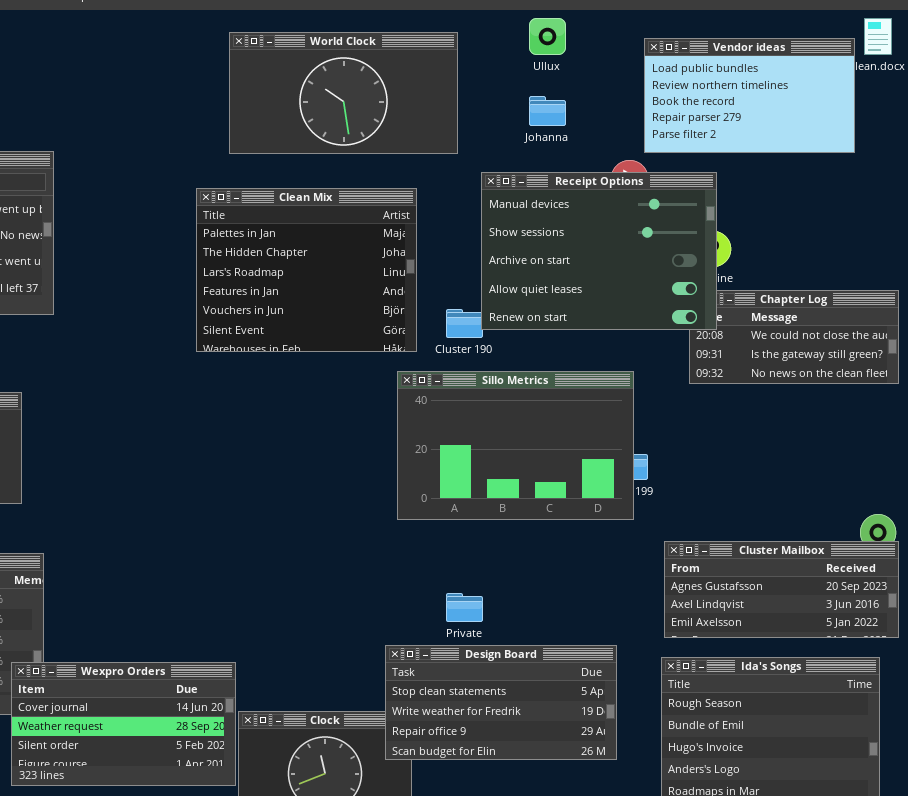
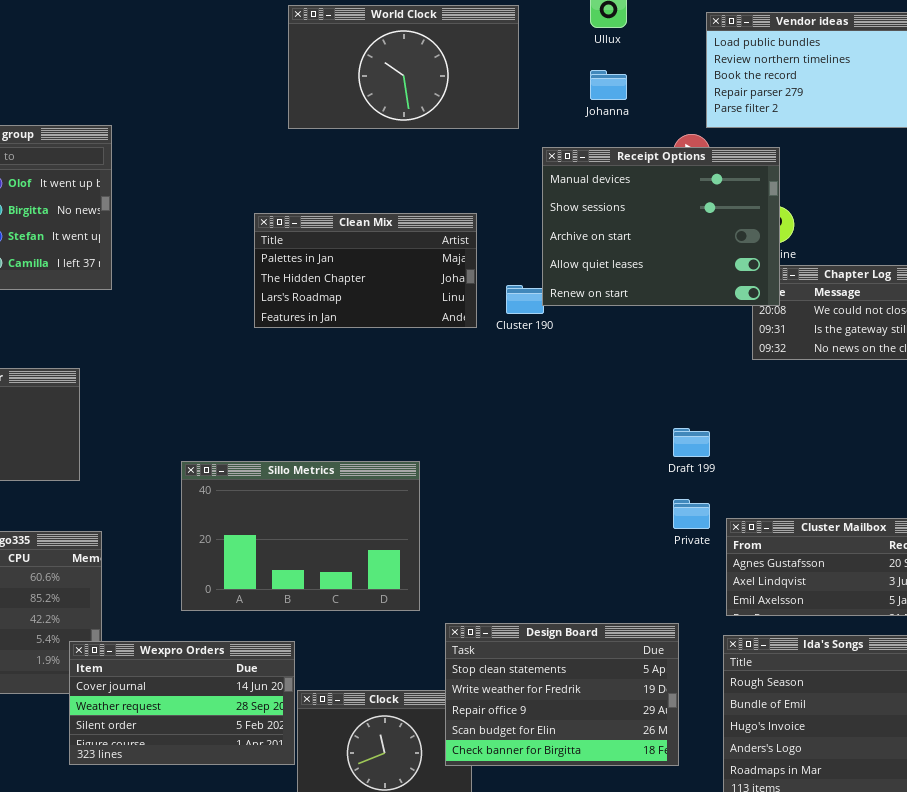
Clean Mix: [196,188,417,352] -> [254,213,477,328], resized
Sillo Metrics: [397,371,634,520] -> [181,461,420,611], moved
Private: [446,593,483,622] -> [673,499,710,529], moved
Design Board: [385,645,617,760] -> [445,623,679,766], resized

